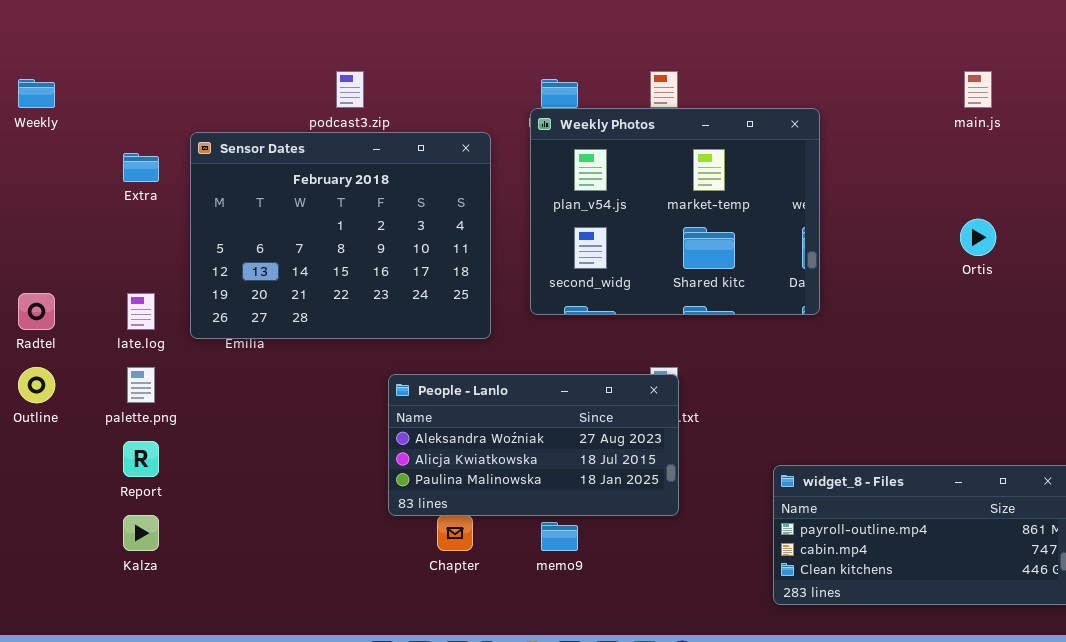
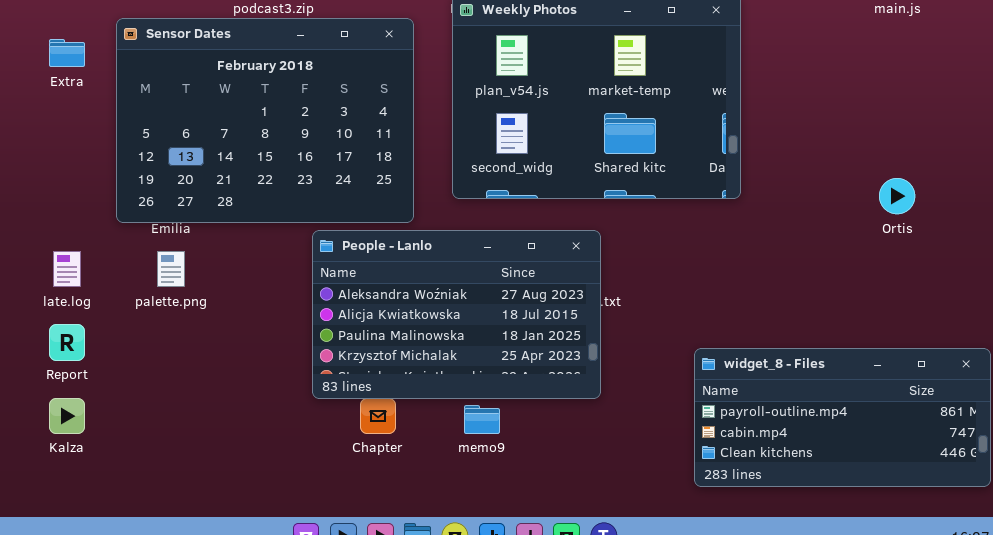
Ortis: [960,219,996,256] -> [879,178,915,214], moved
late.log: [127,293,155,330] -> [53,251,81,287], moved
palette.png: [127,367,155,403] -> [157,251,185,287], moved
People - Lanlo: [388,374,679,516] -> [312,230,601,399], resized

